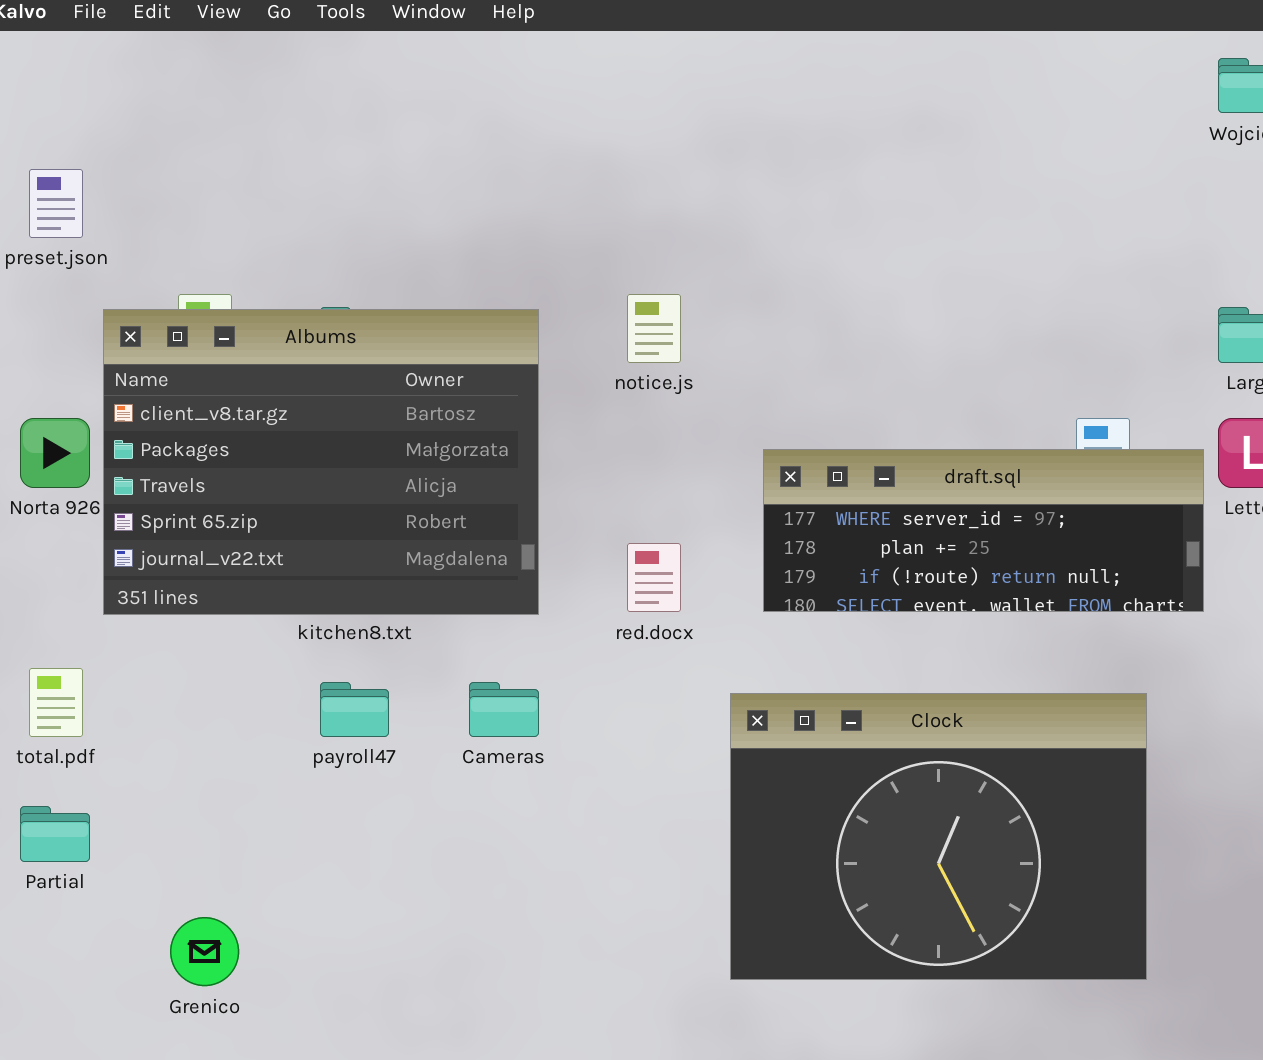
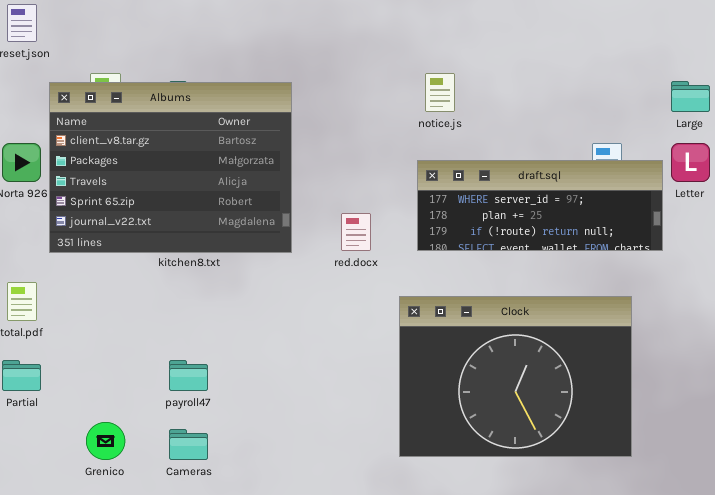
notice.js: [627,294,681,363] -> [425,73,455,112], moved
payroll47: [320,682,389,737] -> [169,360,208,391], moved
Cameras: [469,682,539,737] -> [169,429,208,460], moved

